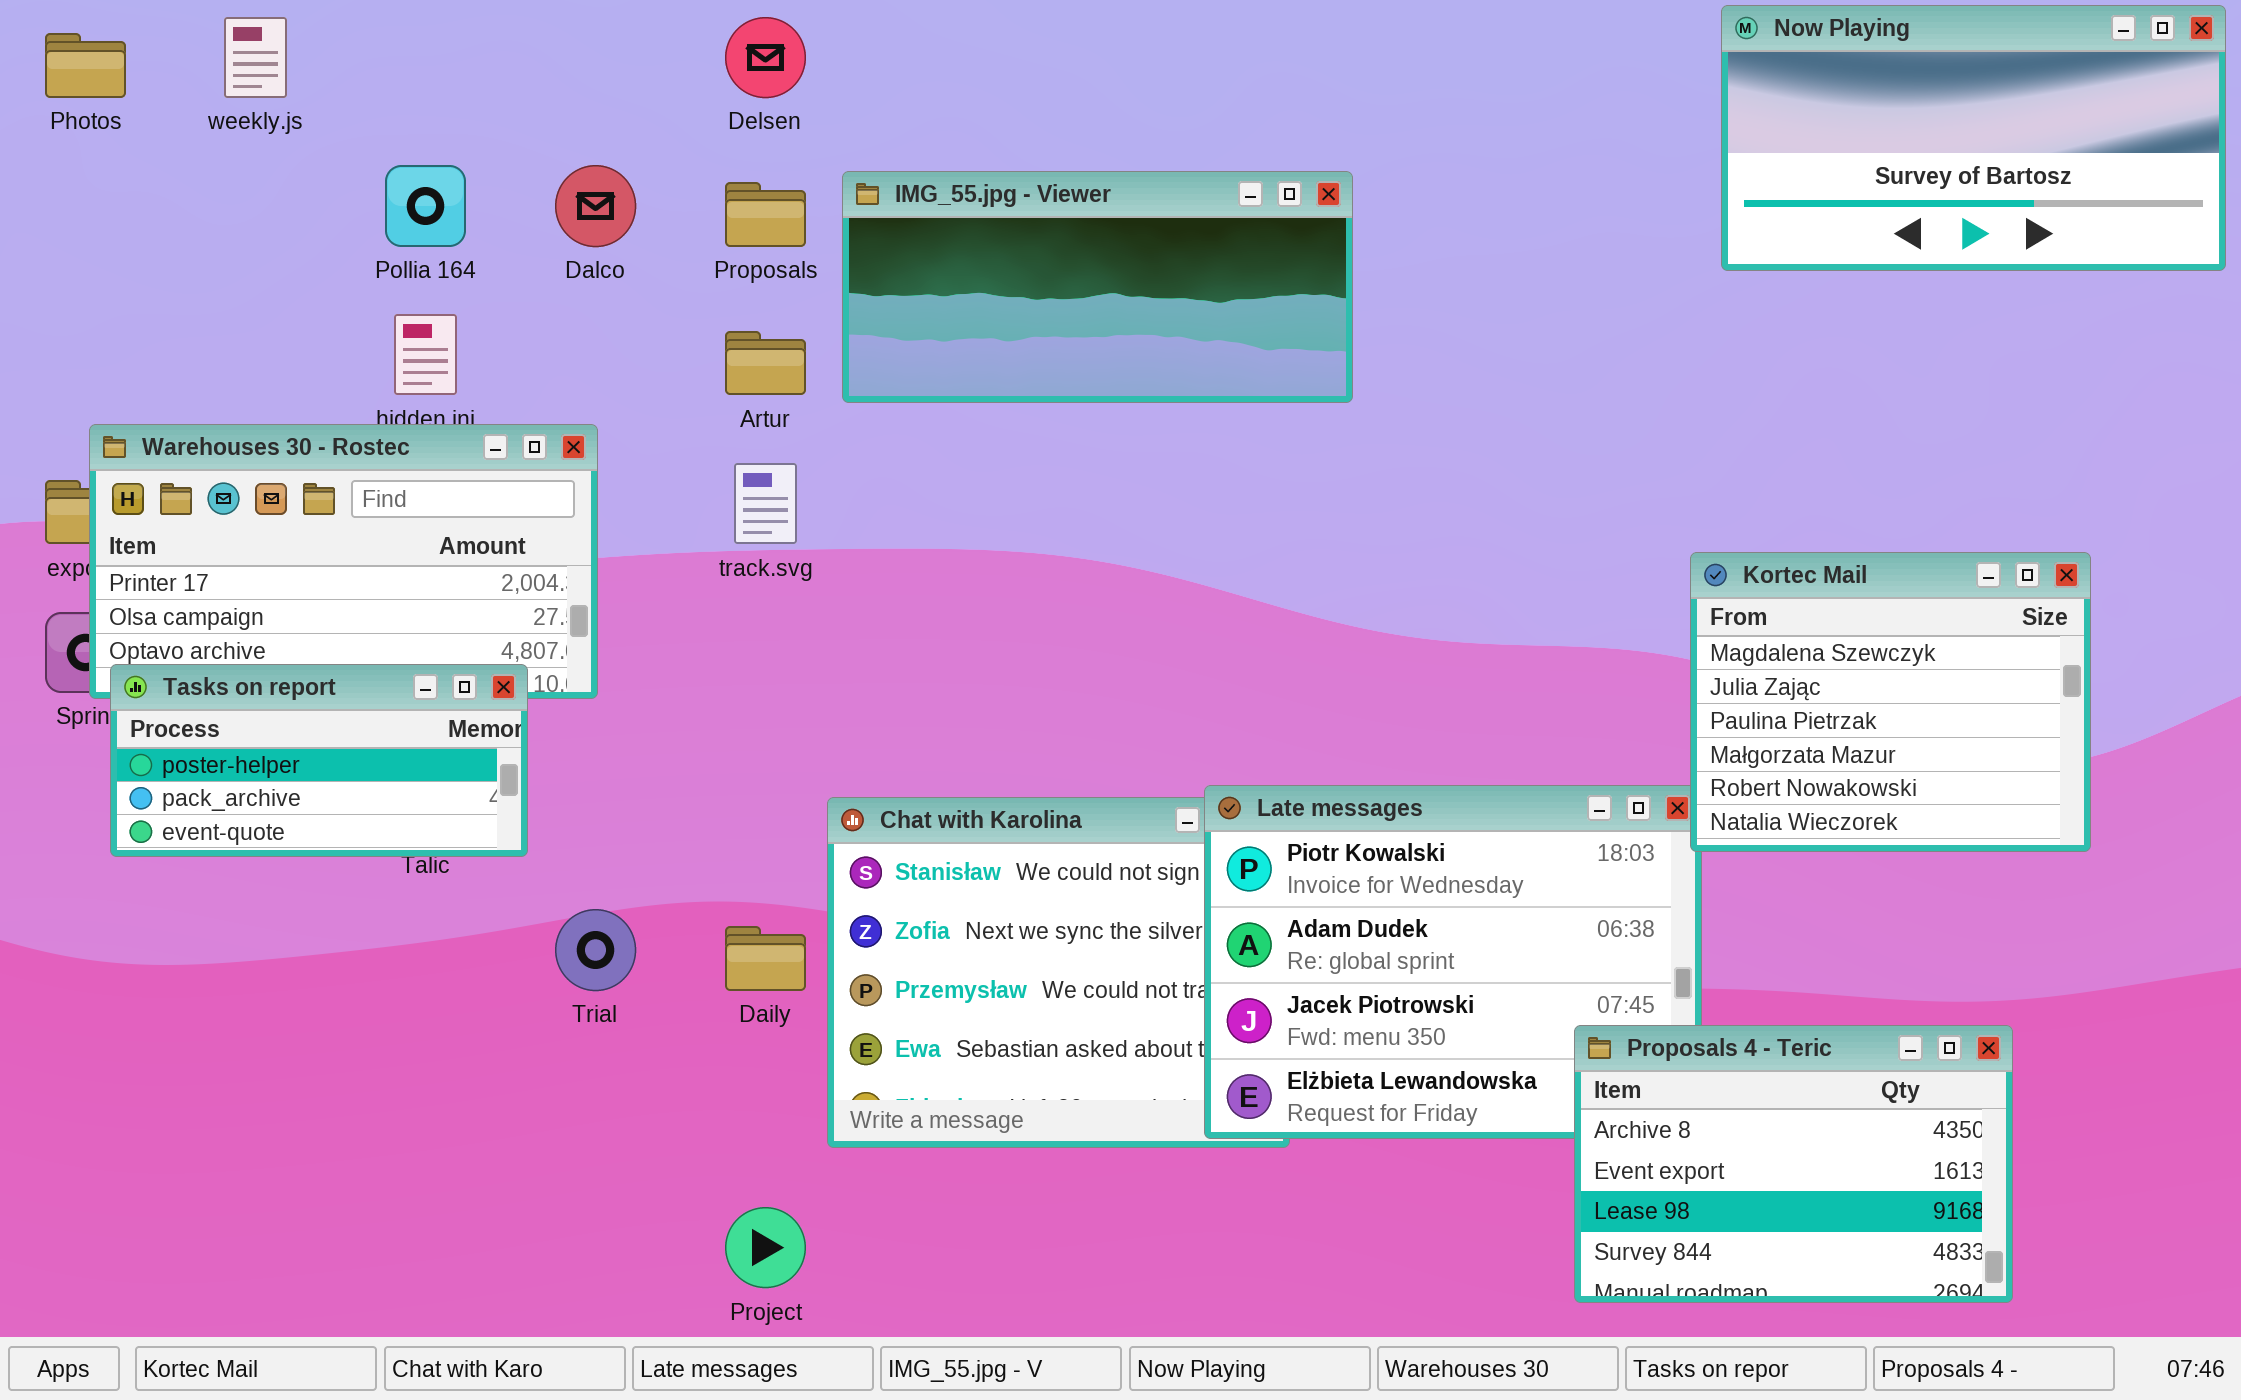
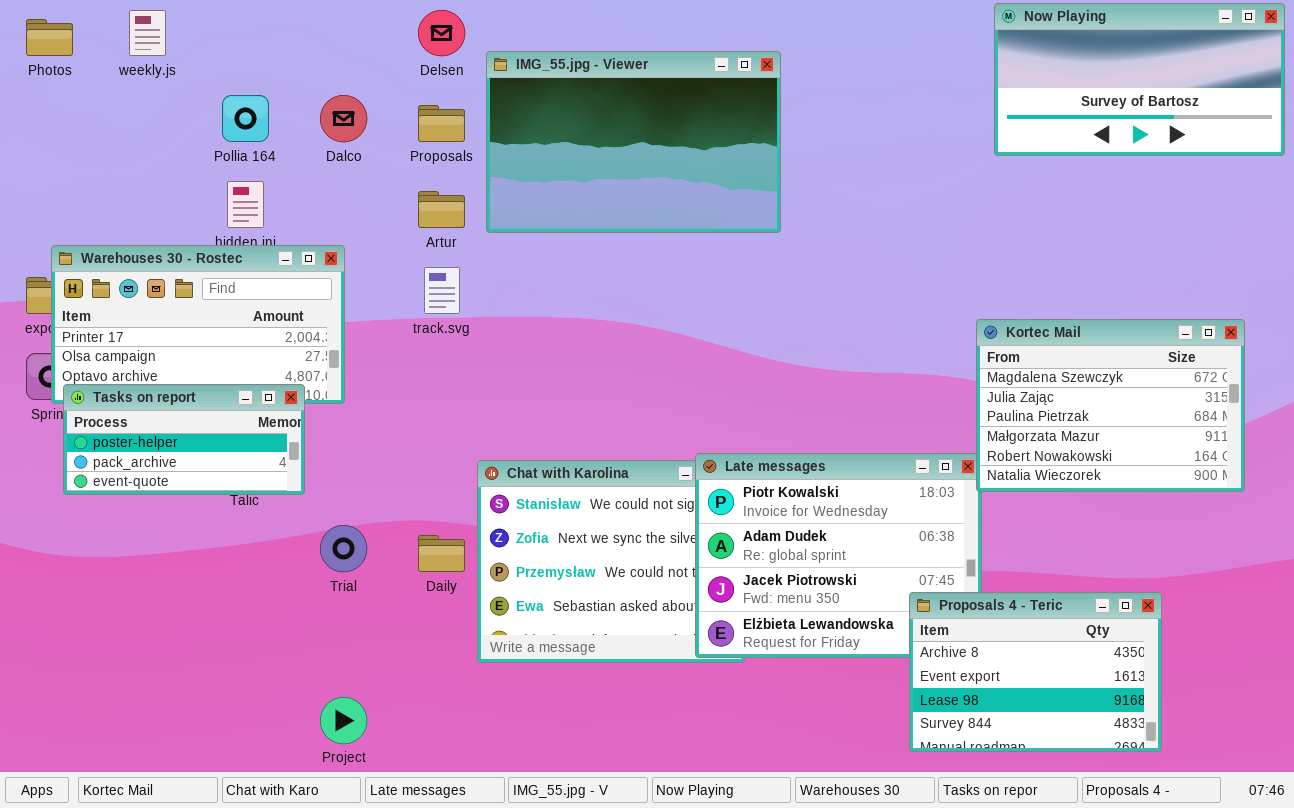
IMG_55.jpg - Viewer: [842,171,1353,403] -> [486,51,781,233], resized
Kortec Mail: [1690,552,2091,852] -> [976,319,1245,492], resized
Project: [725,1207,806,1288] -> [320,697,367,744], moved

